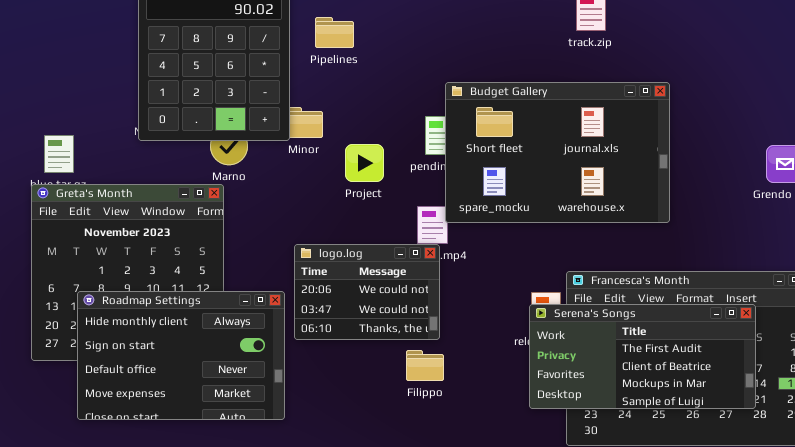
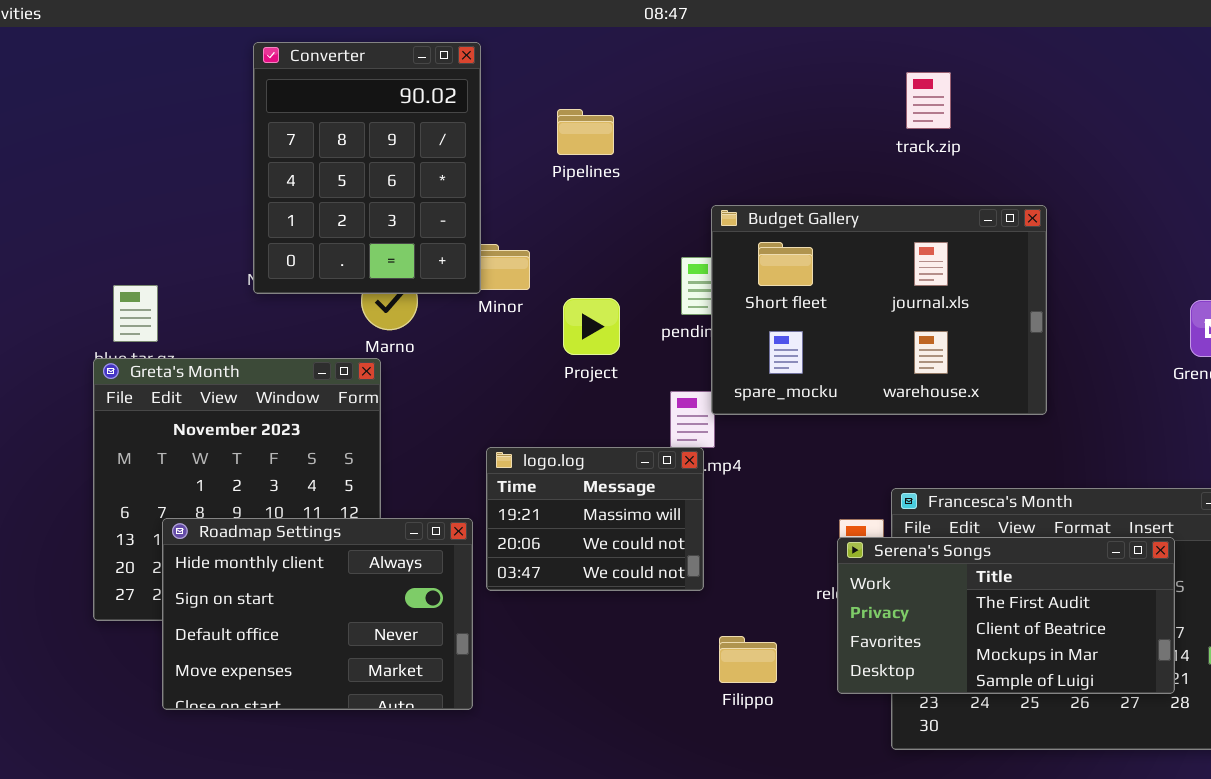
Pipelines: [315,17,354,48] -> [557,109,614,155], moved
logo.log: [294,244,440,340] -> [486,447,704,591], scrolled up 1 row
Filippo: [406,350,444,381] -> [719,636,777,683], moved

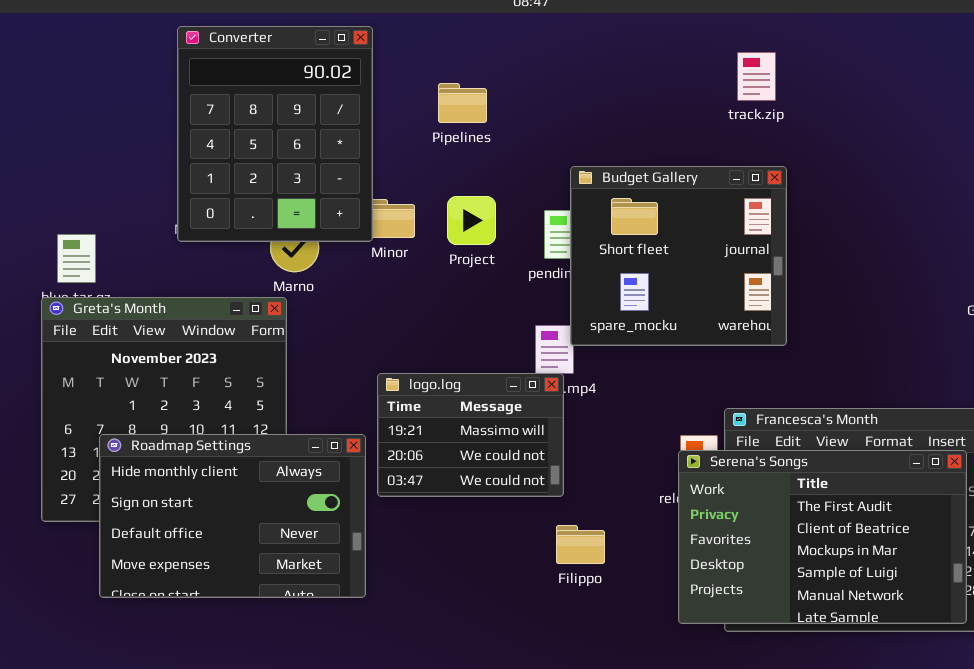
Budget Gallery: [711,205,1047,415] -> [570,166,787,346], resized
Project: [563,298,620,355] -> [447,196,496,245], moved
Serena's Songs: [837,537,1175,694] -> [678,450,967,624], resized
Filippo: [719,636,777,683] -> [556,525,605,564], moved

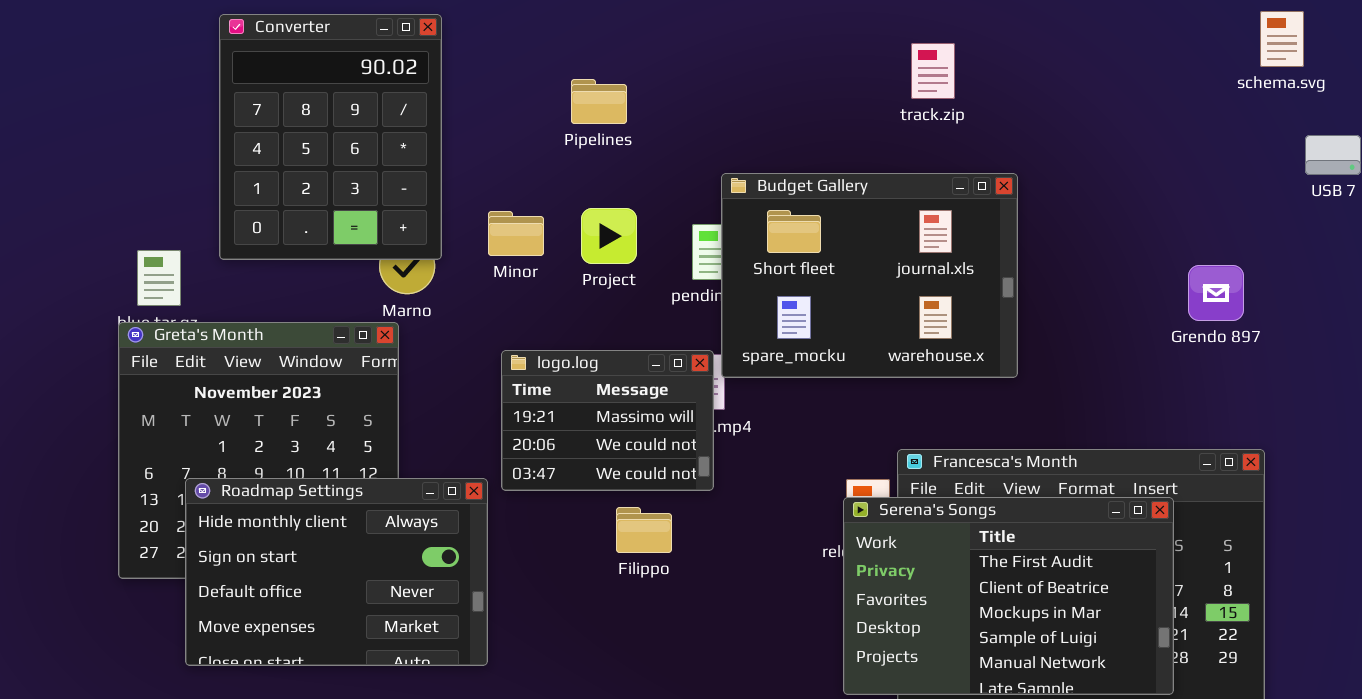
Converter: [177,26,373,242] -> [219,14,442,260], moved
Budget Gallery: [570,166,787,346] -> [721,173,1018,378], resized
logo.log: [377,373,564,497] -> [501,350,714,491], moved
Filippo: [556,525,605,564] -> [616,507,672,553], moved

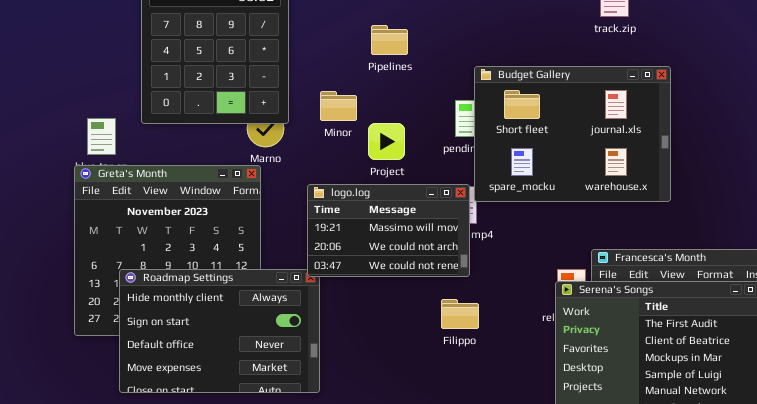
Pipelines: [571,79,627,124] -> [371,25,408,55], moved
Project: [581,208,637,264] -> [368,123,405,160], moved
logo.log: [501,350,714,491] -> [307,184,470,277], resized
Filippo: [616,507,672,553] -> [441,299,479,329], moved

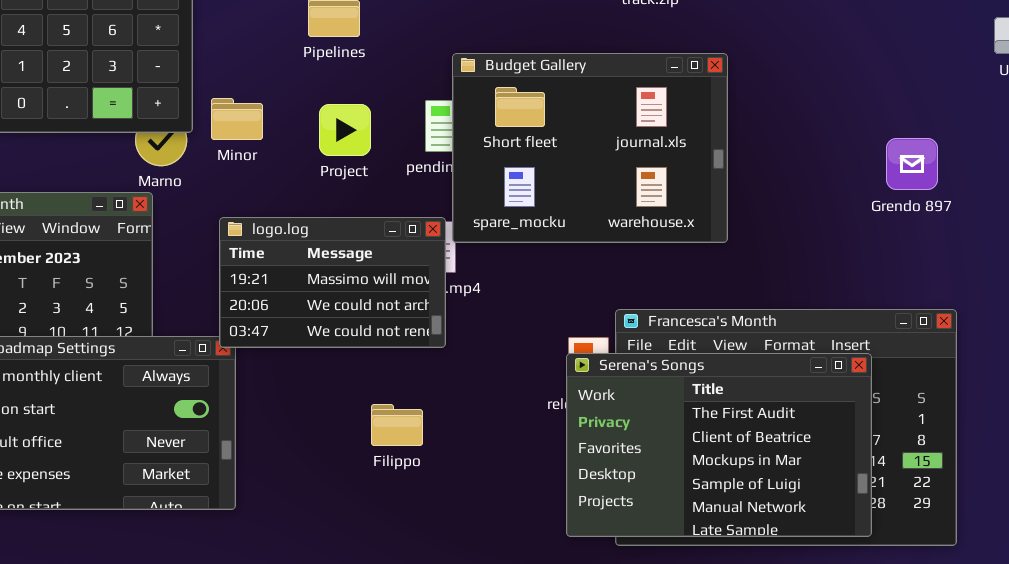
Minor: [320,91,357,121] -> [211,98,263,140], moved
Project: [368,123,405,160] -> [319,104,371,156], moved
Filippo: [441,299,479,329] -> [371,404,423,446], moved

